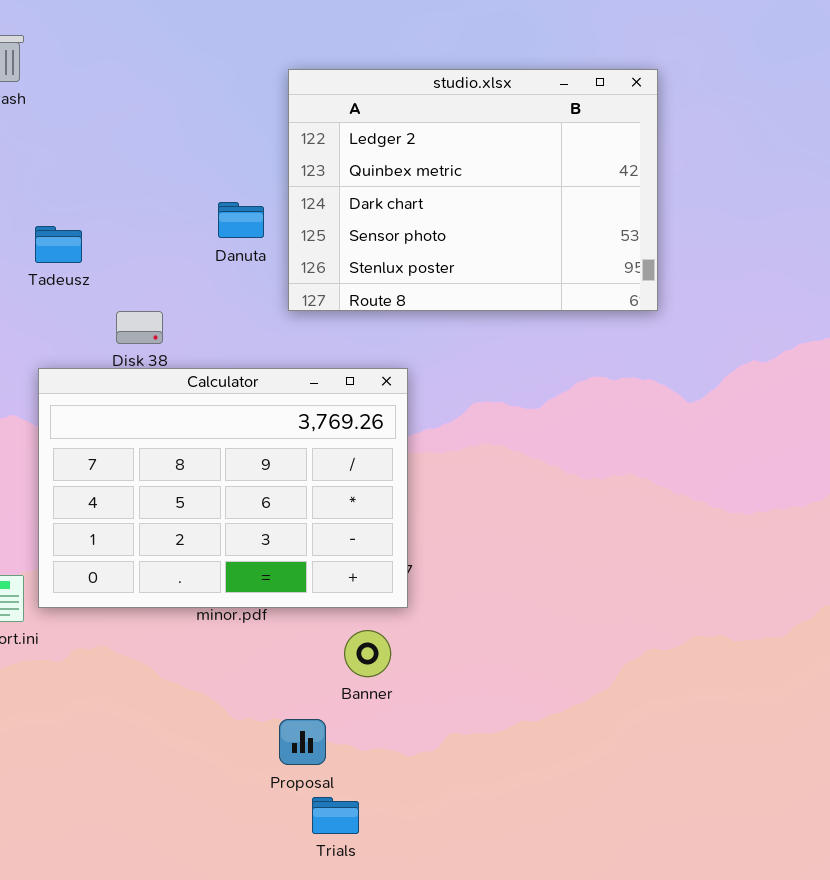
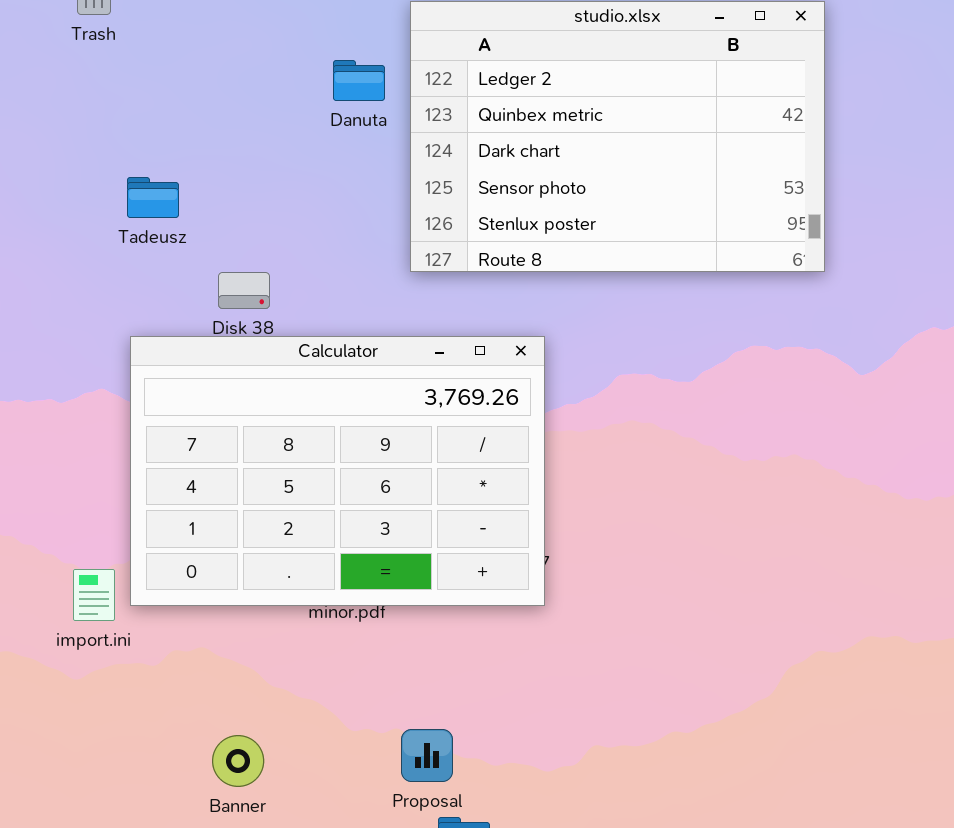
Danuta: [218,202,264,238] -> [333,60,385,101], moved
Banner: [344,630,391,677] -> [212,735,264,787], moved

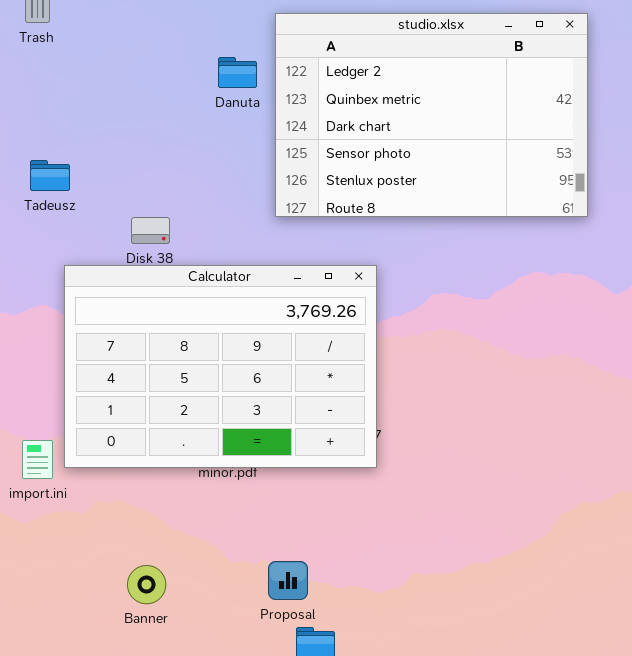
Tadeusz: [127,177,179,218] -> [30,160,70,191], moved

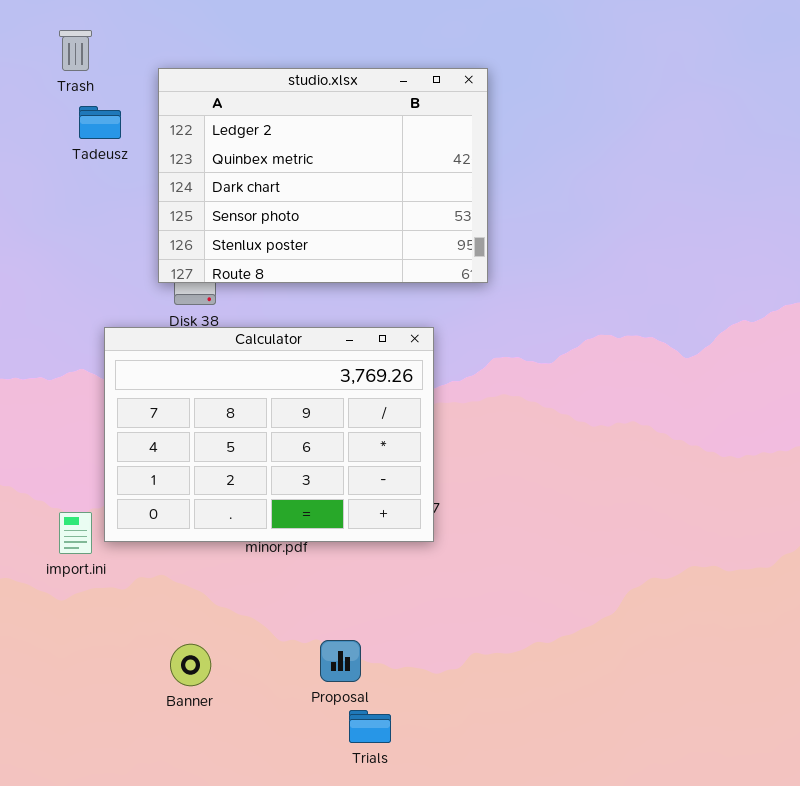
studio.xlsx: [275,13,588,217] -> [158,68,488,283], moved
Tadeusz: [30,160,70,191] -> [79,106,121,139], moved

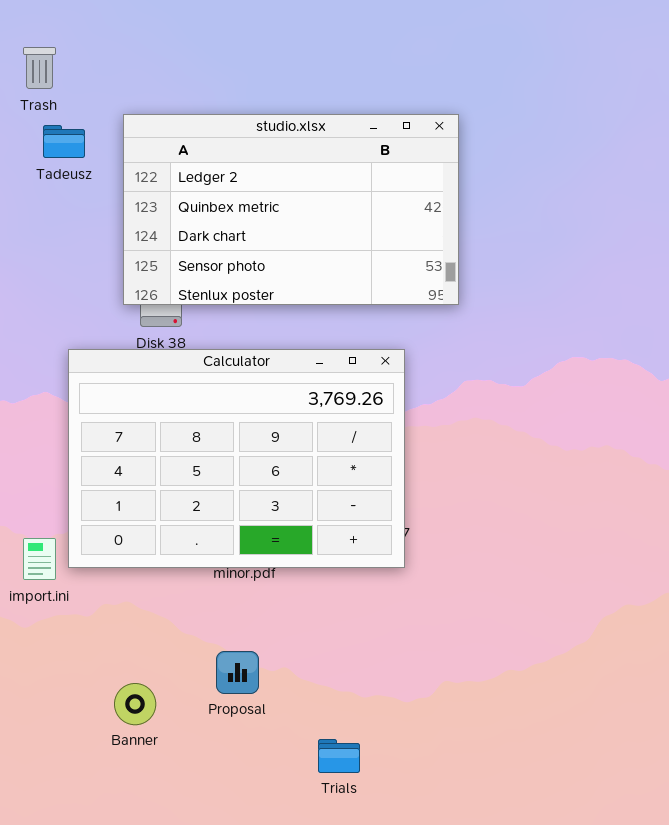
studio.xlsx: [158,68,488,283] -> [123,114,459,305], resized
Proposal: [320,640,361,682] -> [216,651,259,694], moved
Banner: [170,644,211,686] -> [114,683,156,725], moved

